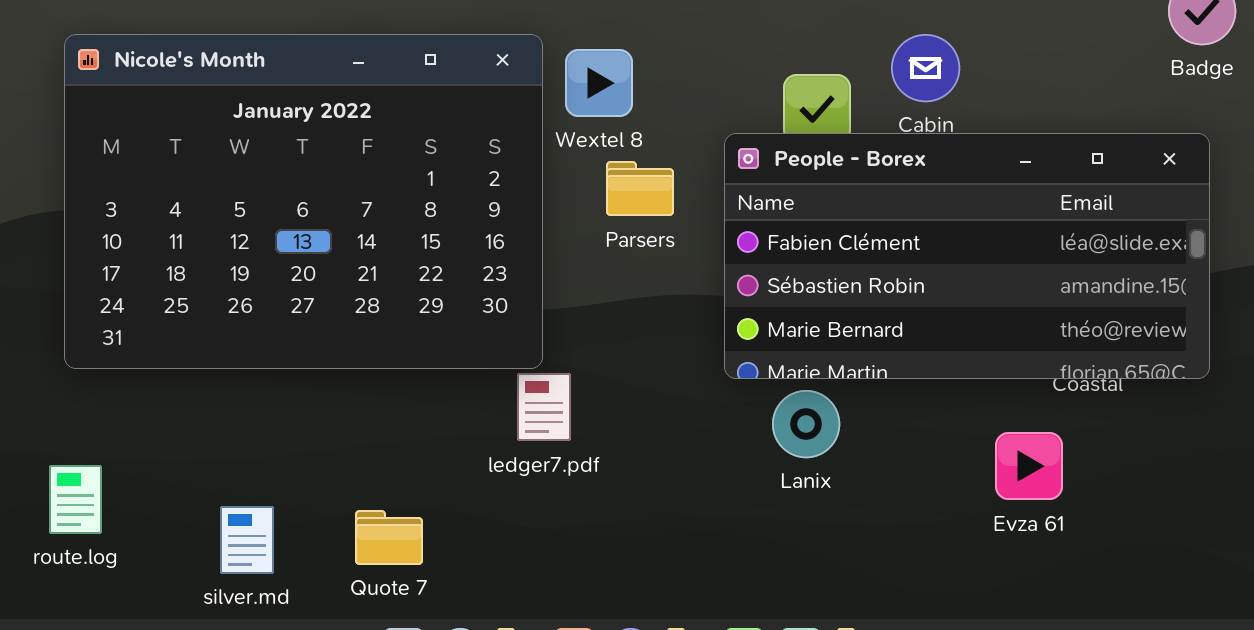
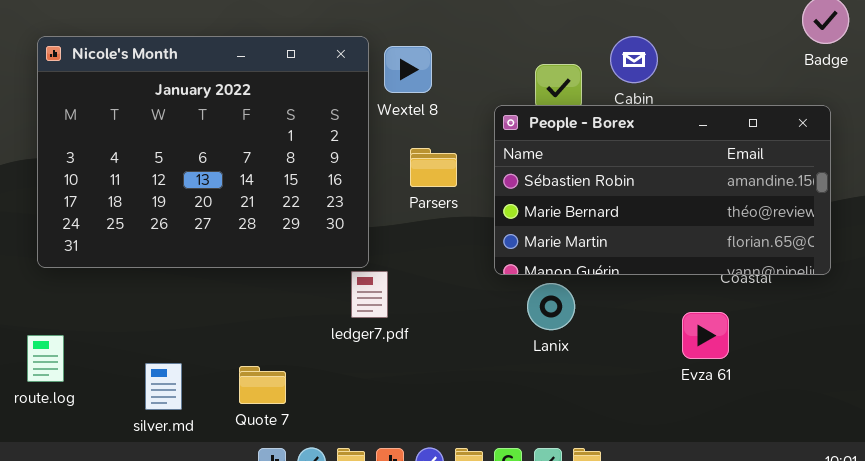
People - Borex: [724,133,1210,379] -> [494,105,831,275], scrolled down 1 row
Parsers: [606,161,674,216] -> [410,148,457,187], moved

